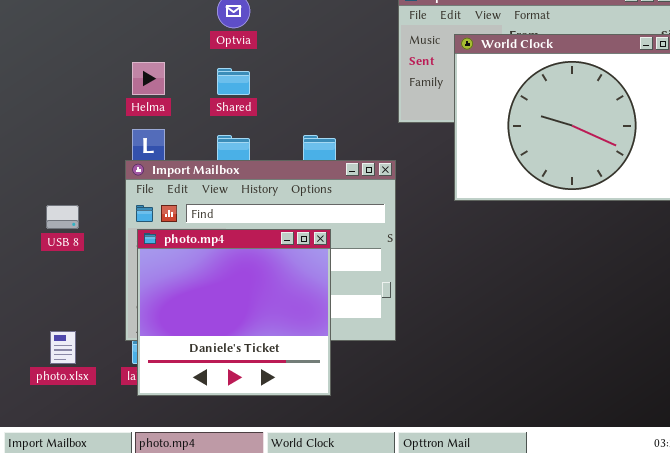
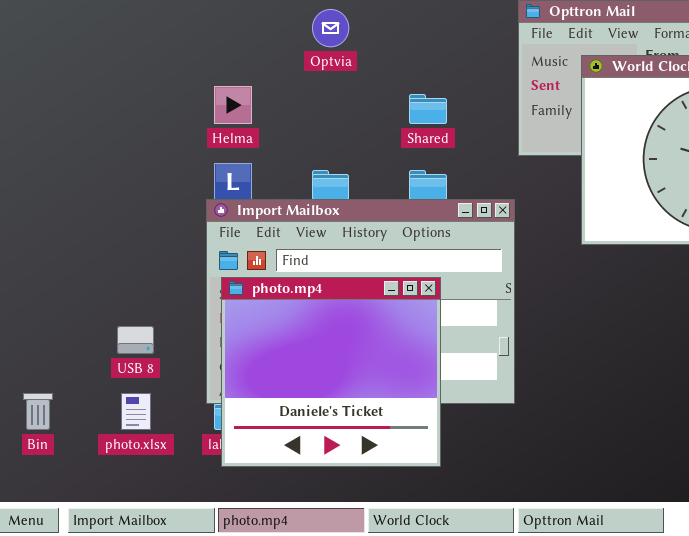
Shared: [217,68,250,95] -> [409,94,447,124], moved
USB 8: [46,205,79,229] -> [117,326,154,354], moved

